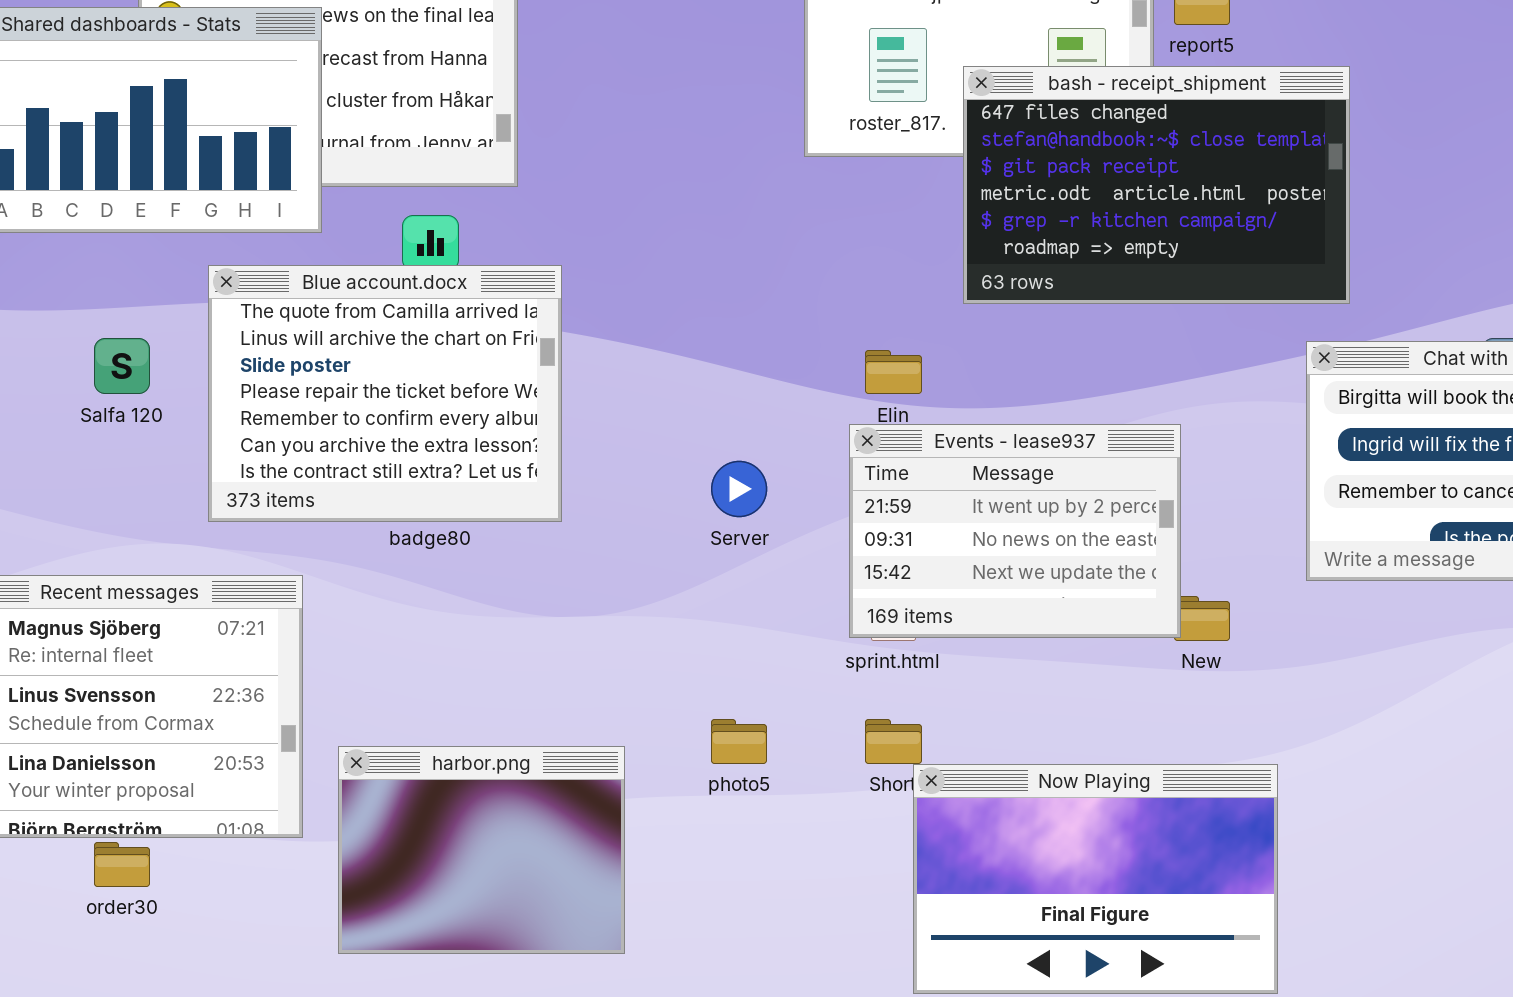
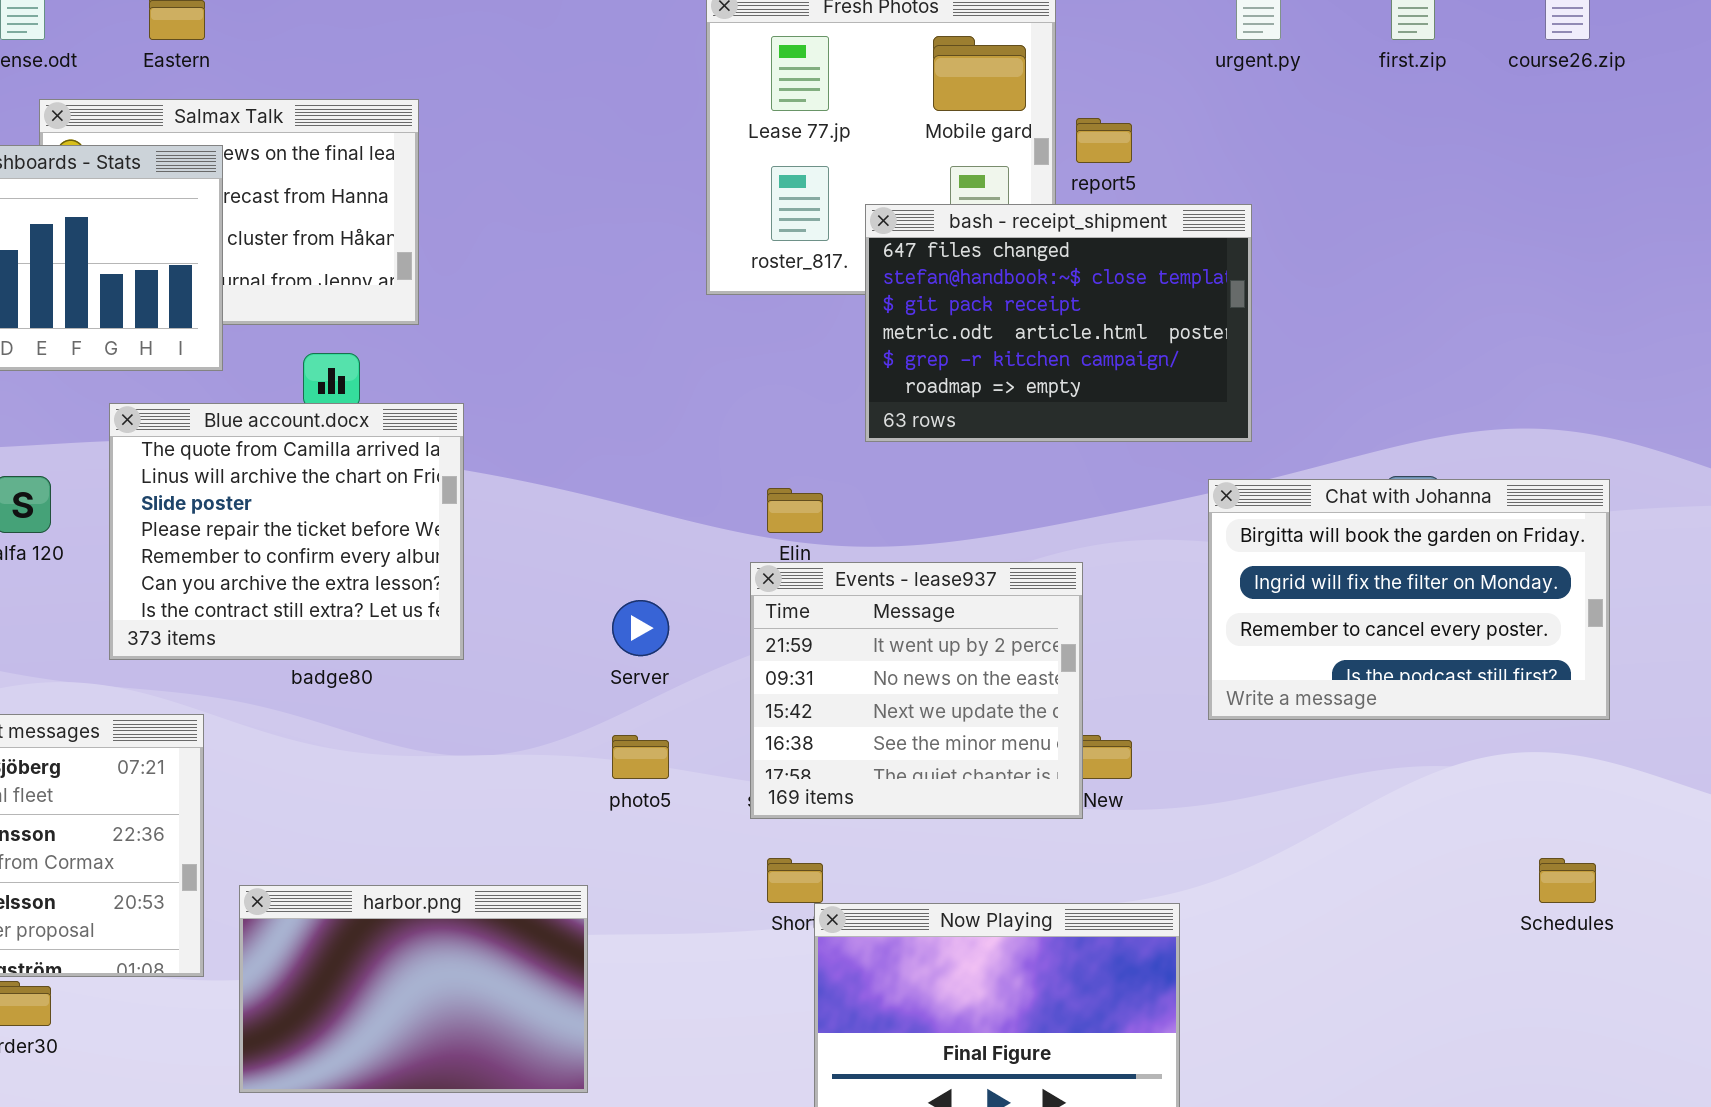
Events - lease937: [849,424,1181,638] -> [750,562,1083,819], resized
photo5: [711,719,767,764] -> [612,735,669,779], moved
harbor.png: [338,746,625,954] -> [239,885,588,1093], resized

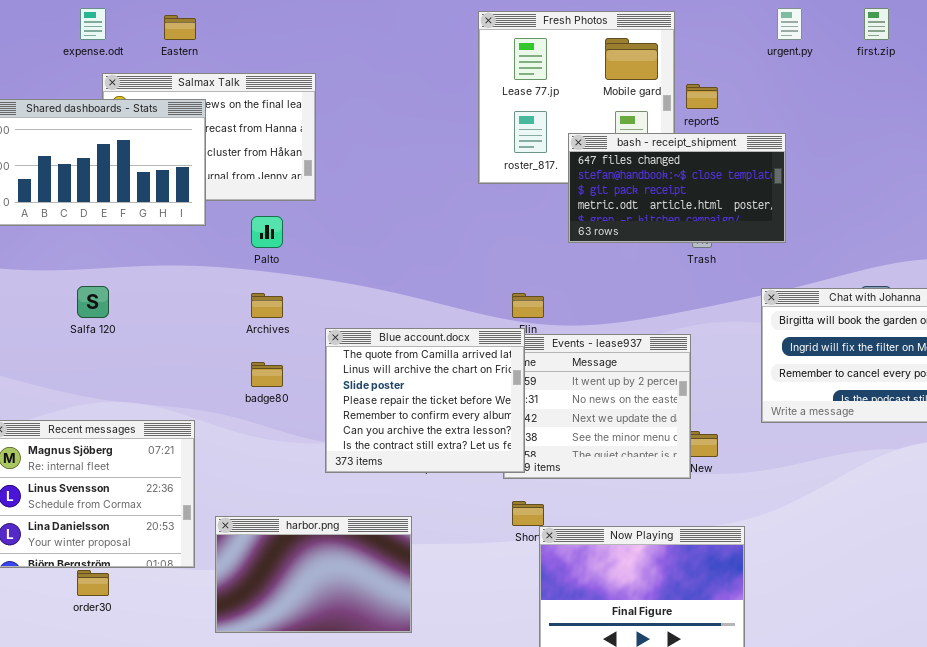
bash - receipt_shipment: [865,204,1252,442] -> [568,133,786,243], resized
Blue account.docx: [109,403,464,660] -> [325,328,525,473], moved

